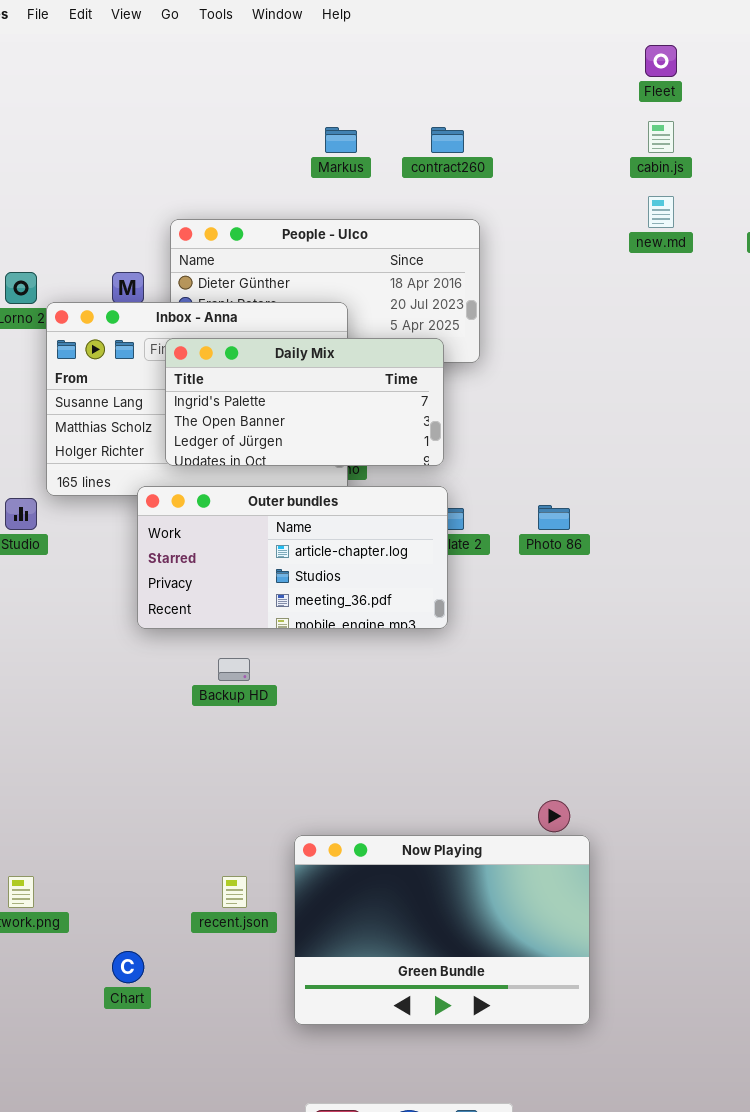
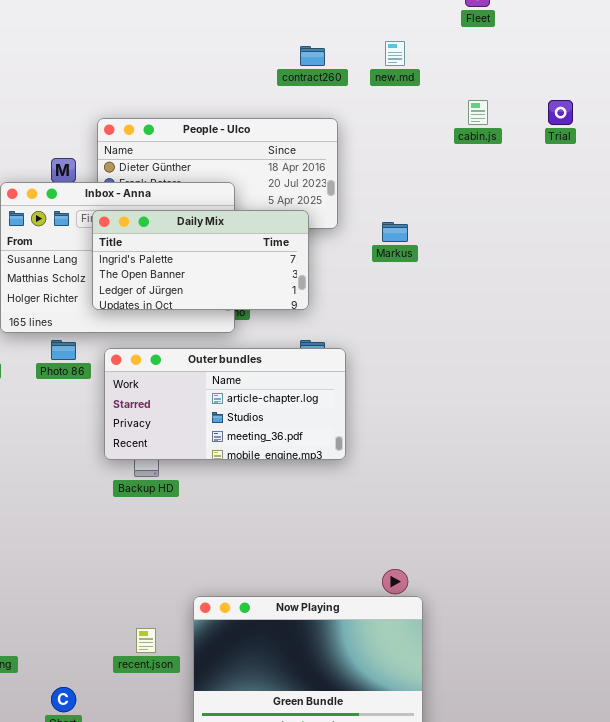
cabin.js: [648,121,674,153] -> [468,100,488,125], moved
Markus: [325,127,357,153] -> [382,222,408,242], moved
new.md: [648,196,674,228] -> [385,41,405,66], moved
Outer bundles: [137,486,448,629] -> [104,348,346,460], moved
Photo 86: [538,505,570,530] -> [51,340,76,360], moved

